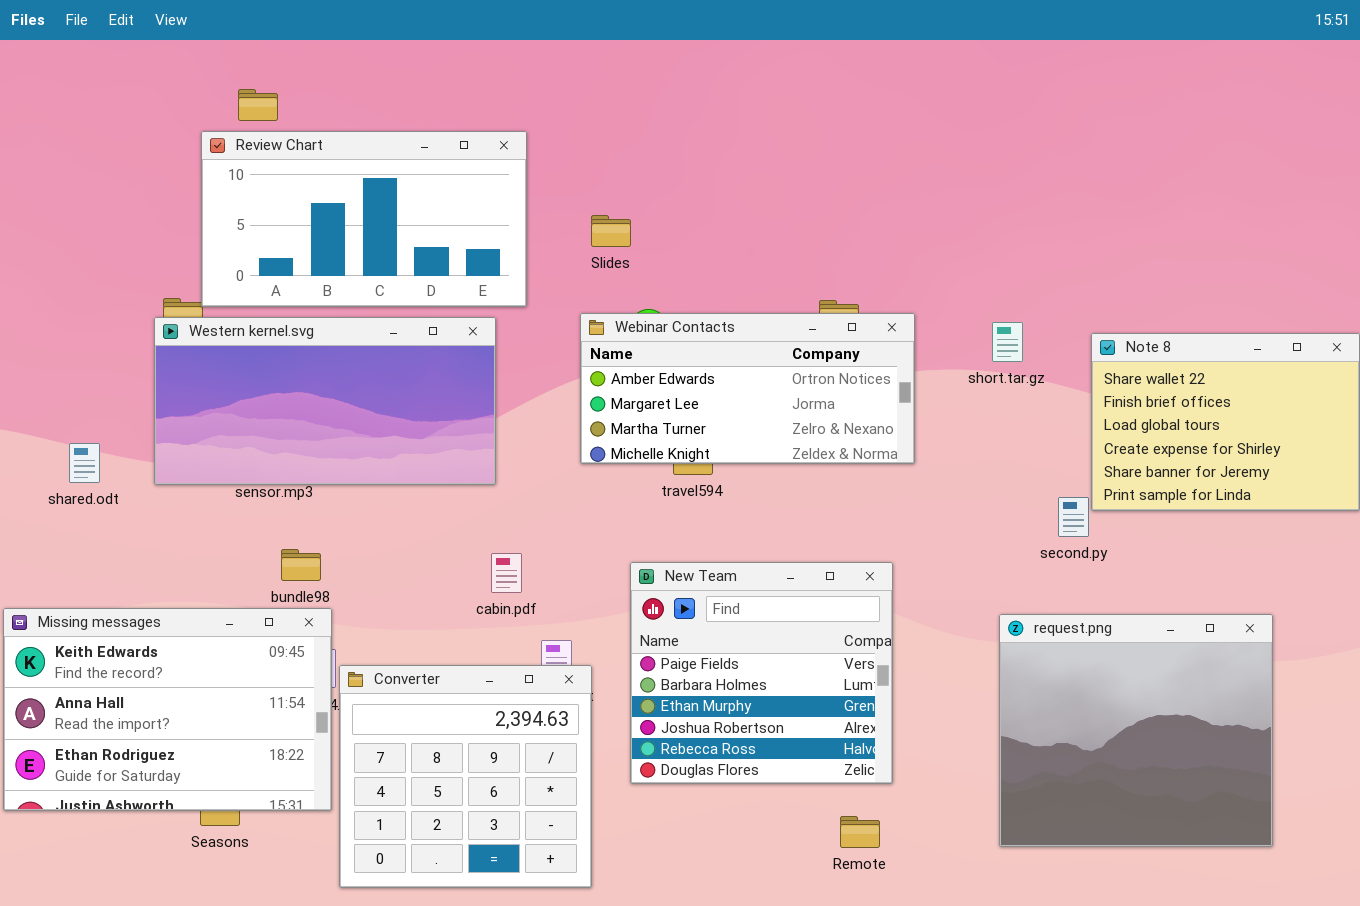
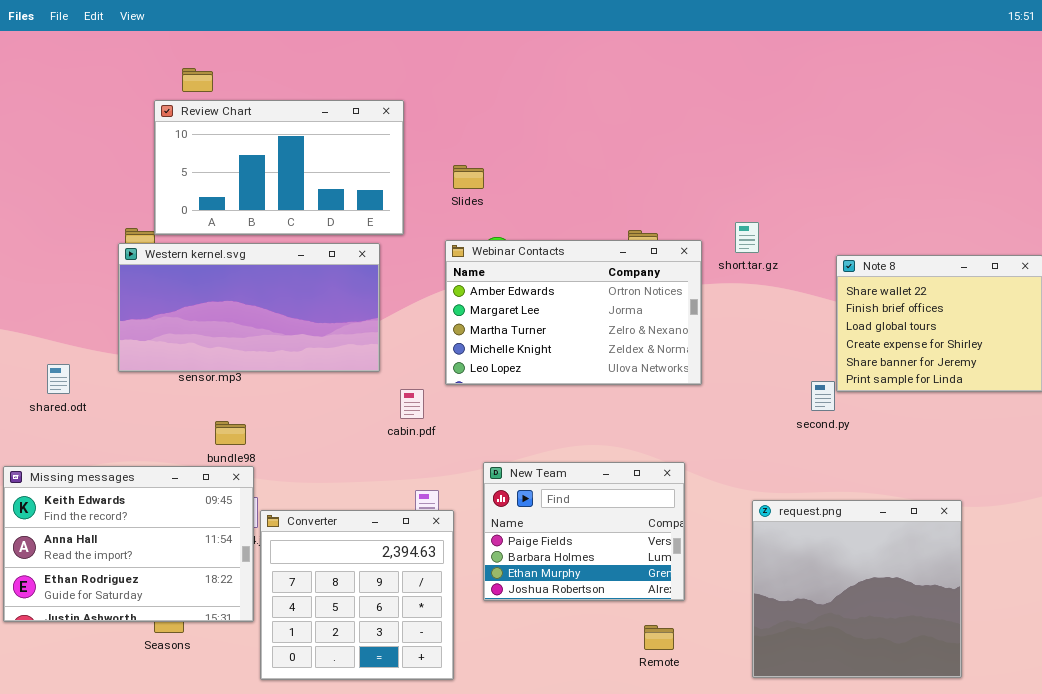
Webinar Contacts: [580,313,915,464] -> [445,240,702,385], resized
short.tar.gz: [992,322,1023,362] -> [735,222,759,253], moved
shared.odt: [69,443,100,483] -> [47,364,70,394], moved
cabin.pdf: [491,553,522,593] -> [400,389,424,419], moved
New Team: [630,562,893,784] -> [483,462,685,601], resized
request.png: [999,614,1273,847] -> [752,500,962,678], moved

